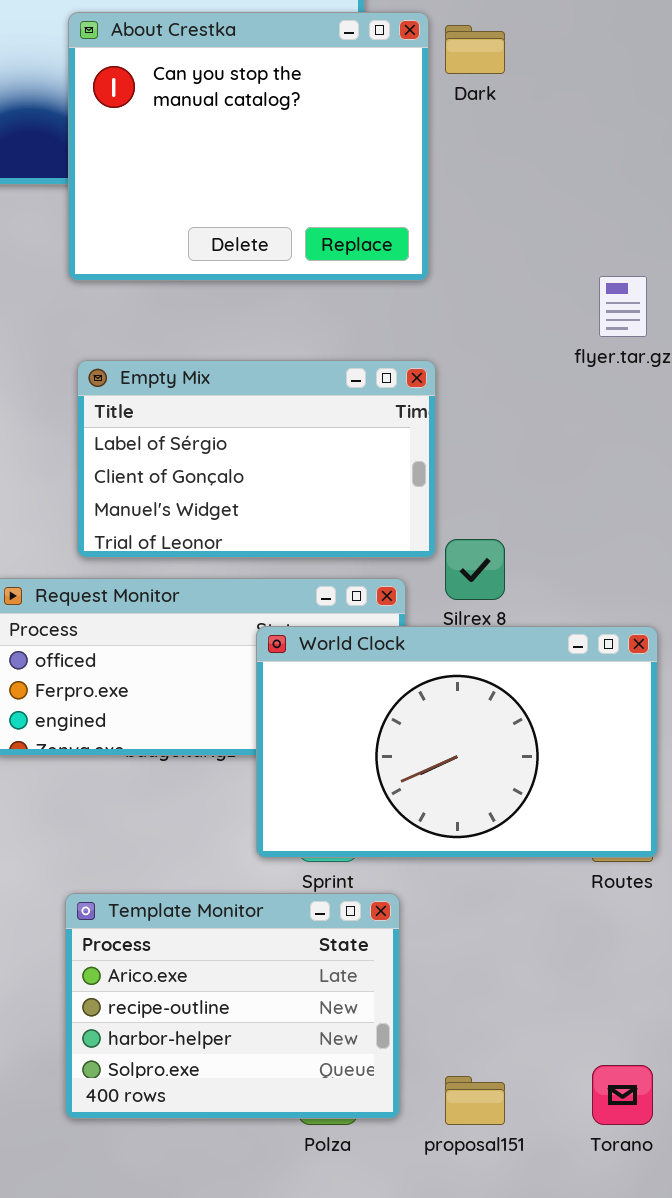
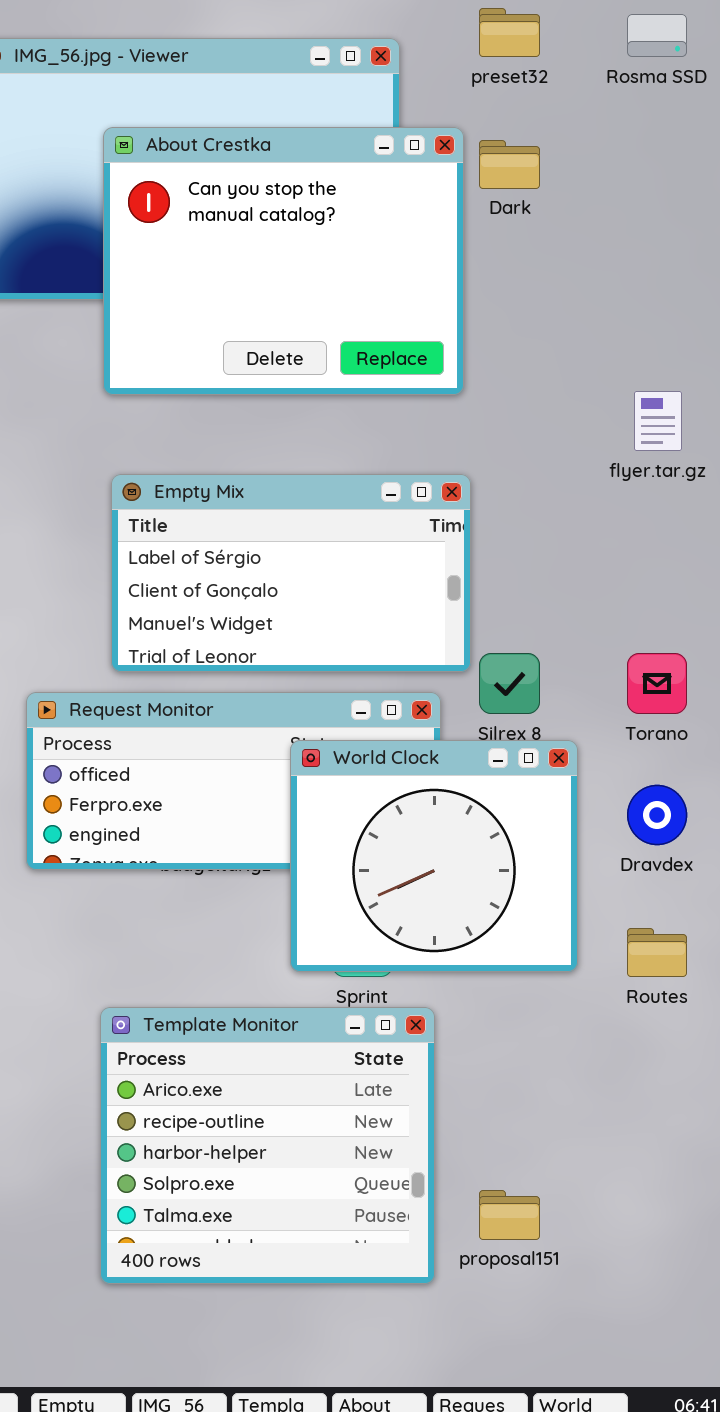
World Clock: [256,626,658,858] -> [290,740,578,972], resized
Template Monitor: [65,893,400,1119] -> [100,1007,435,1284], resized
Torano: [592,1065,653,1125] -> [627,653,687,714], moved

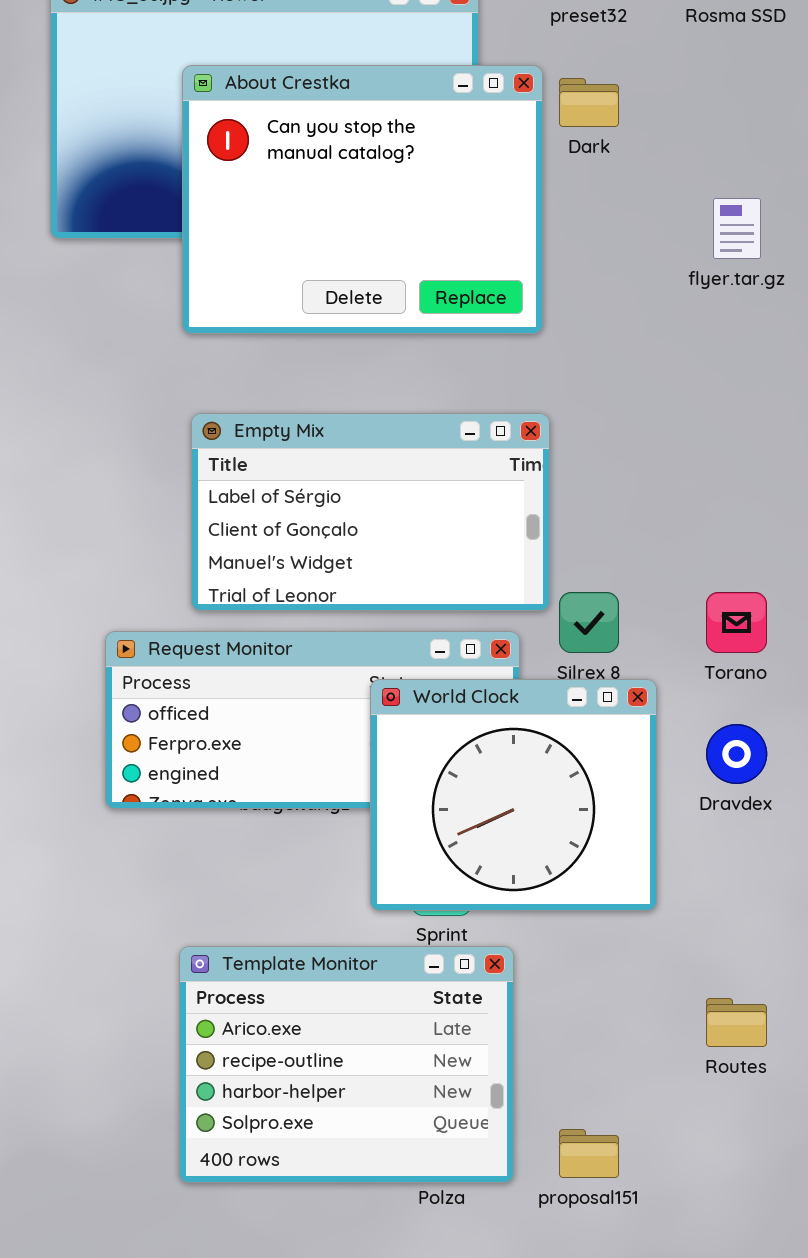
flyer.tar.gz: [634,391,682,451] -> [713,198,761,259], moved
Routes: [627,928,687,977] -> [706,998,767,1047], moved
Template Monitor: [100,1007,435,1284] -> [179,946,514,1183], resized

